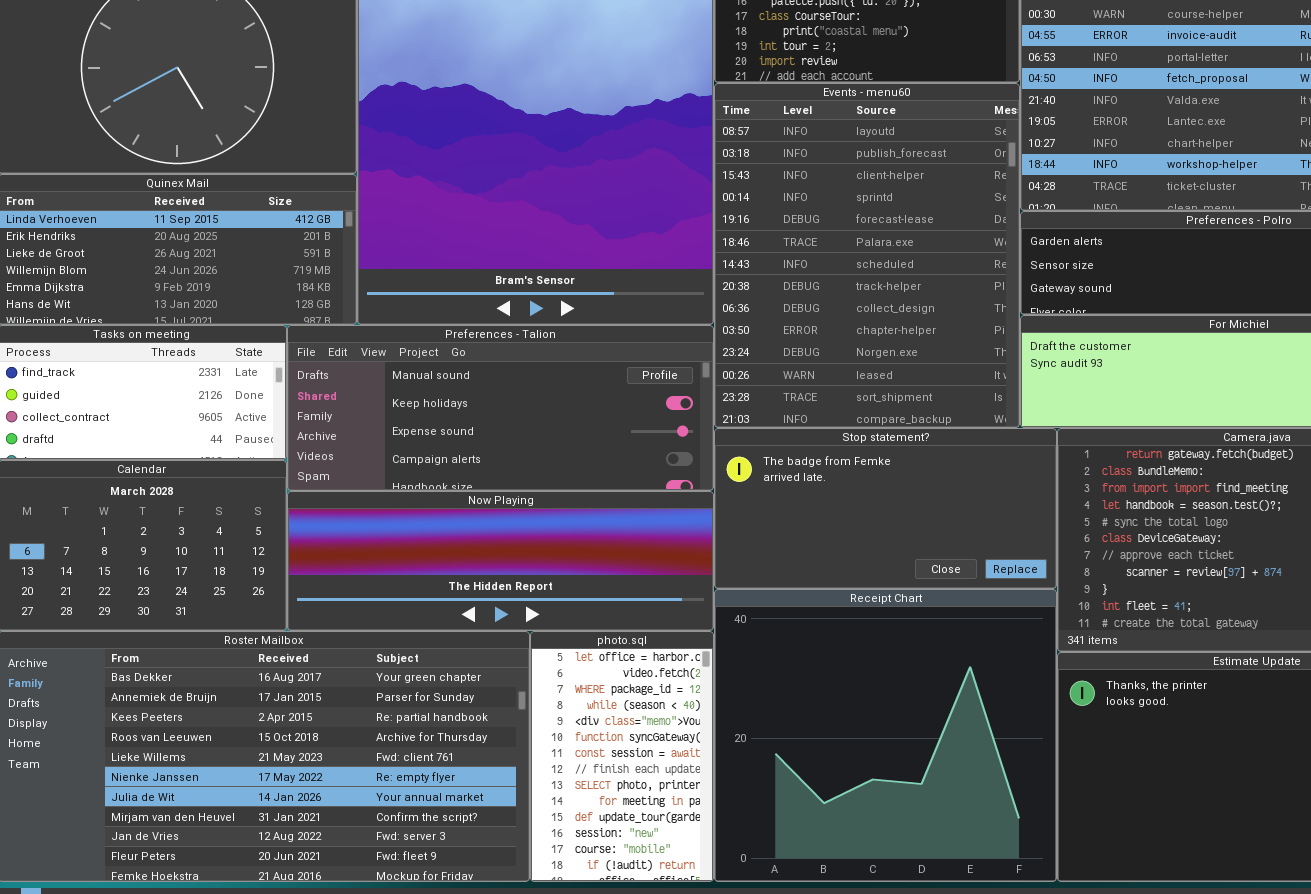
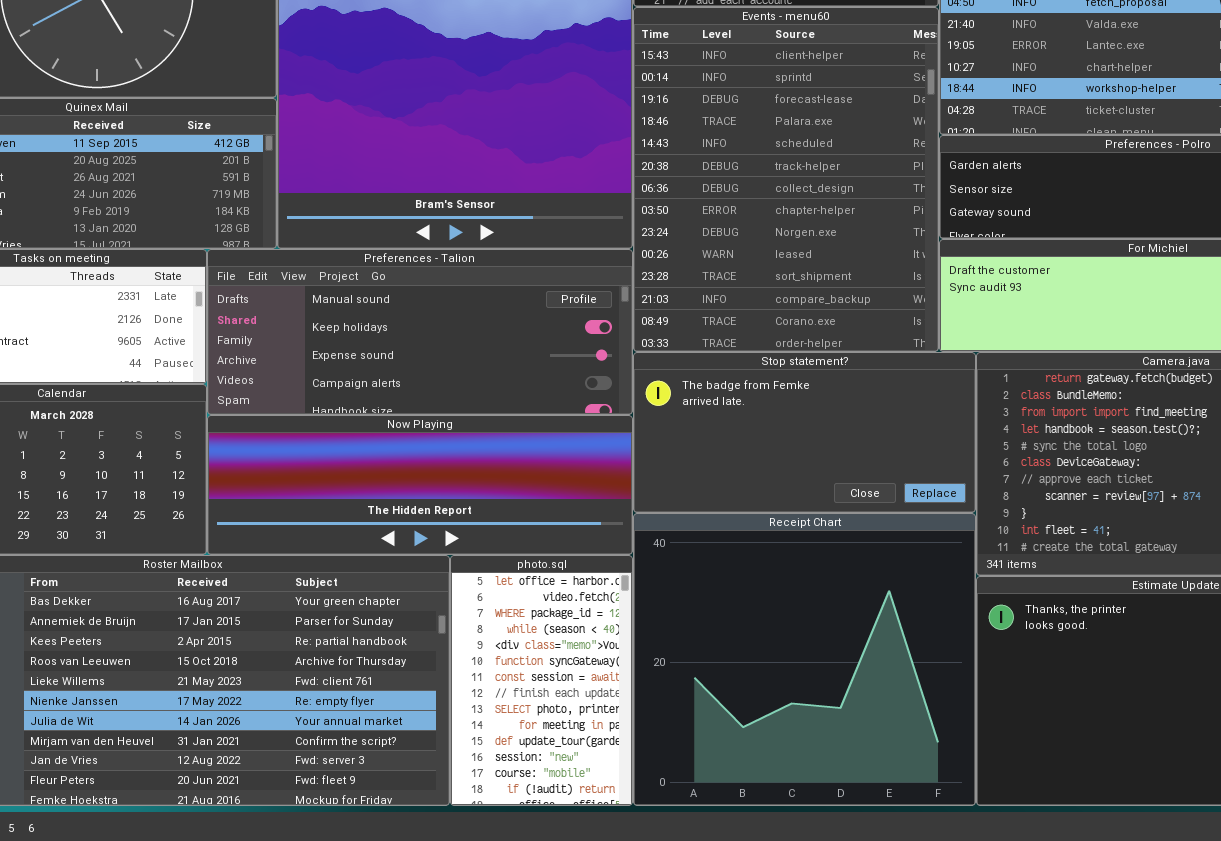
Events - menu60: [714,83,1020,428] -> [633,7,939,352], scrolled down 2 rows

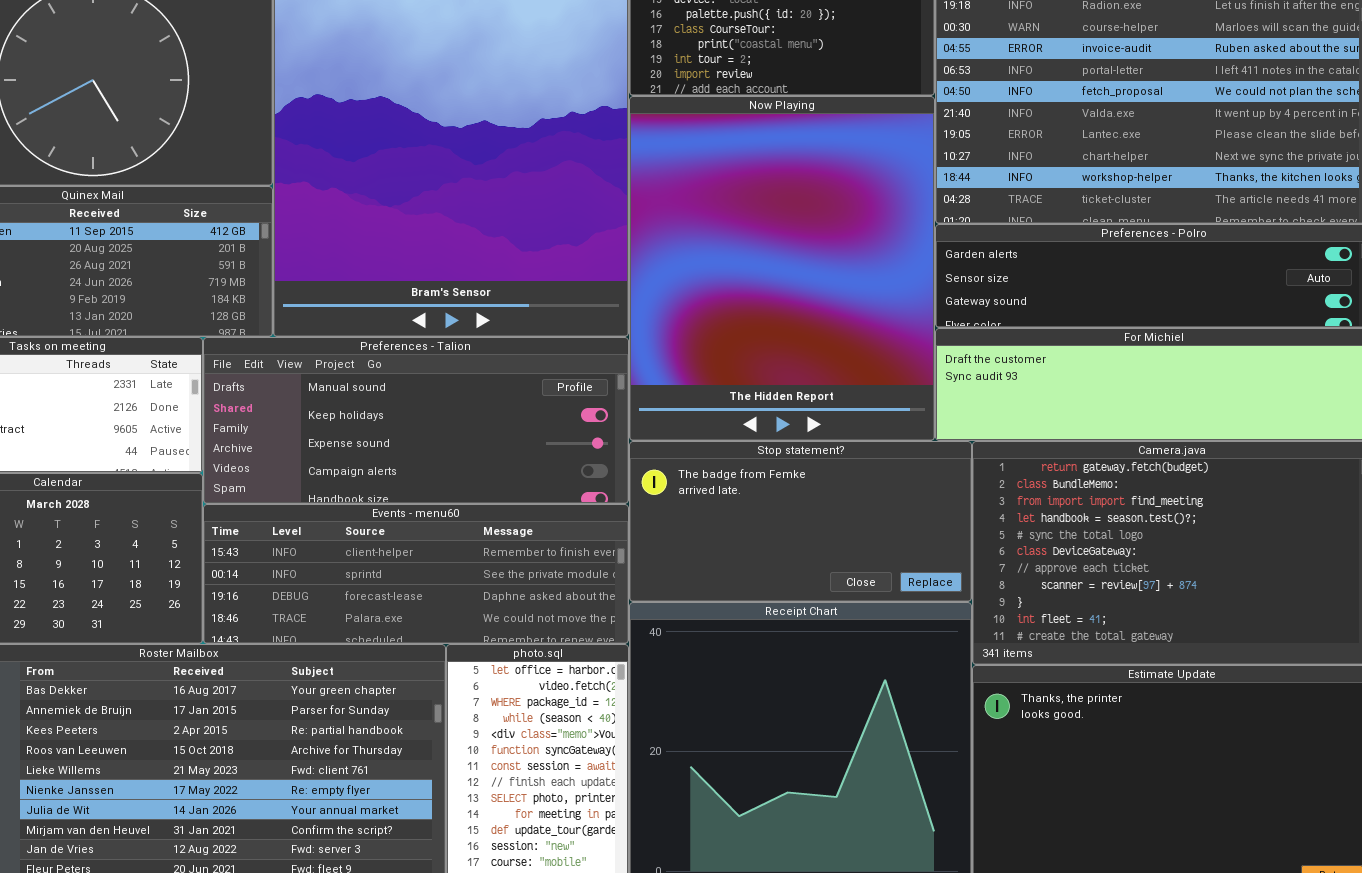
Events - menu60: [633,7,939,352] -> [203,504,629,644], moved, resized
Now Playing: [207,415,633,555] -> [629,96,935,441], moved, resized

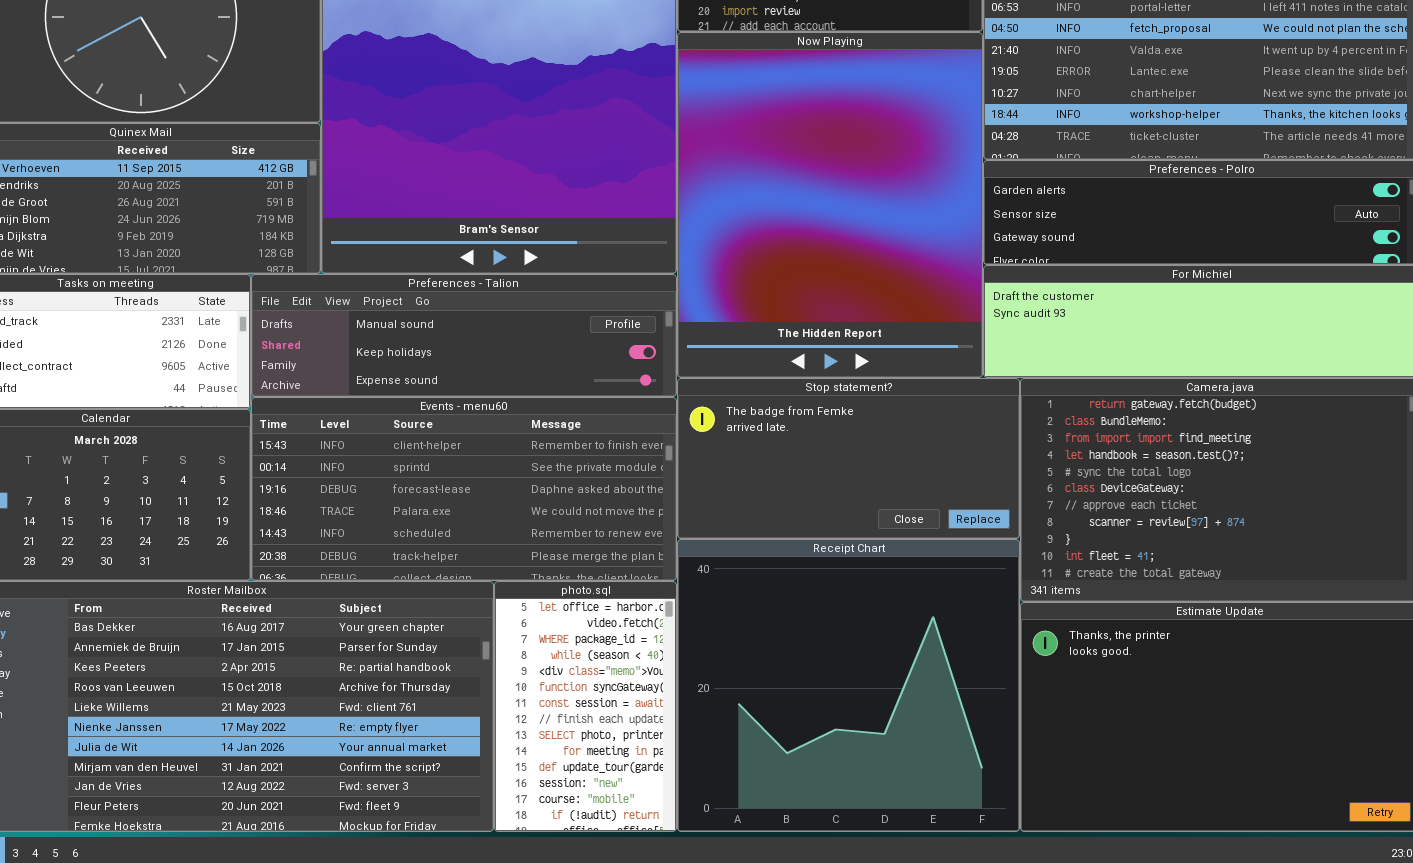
Preferences - Talion: [203,337,629,504] -> [251,274,677,397], resized
Events - menu60: [203,504,629,644] -> [251,397,677,581], resized

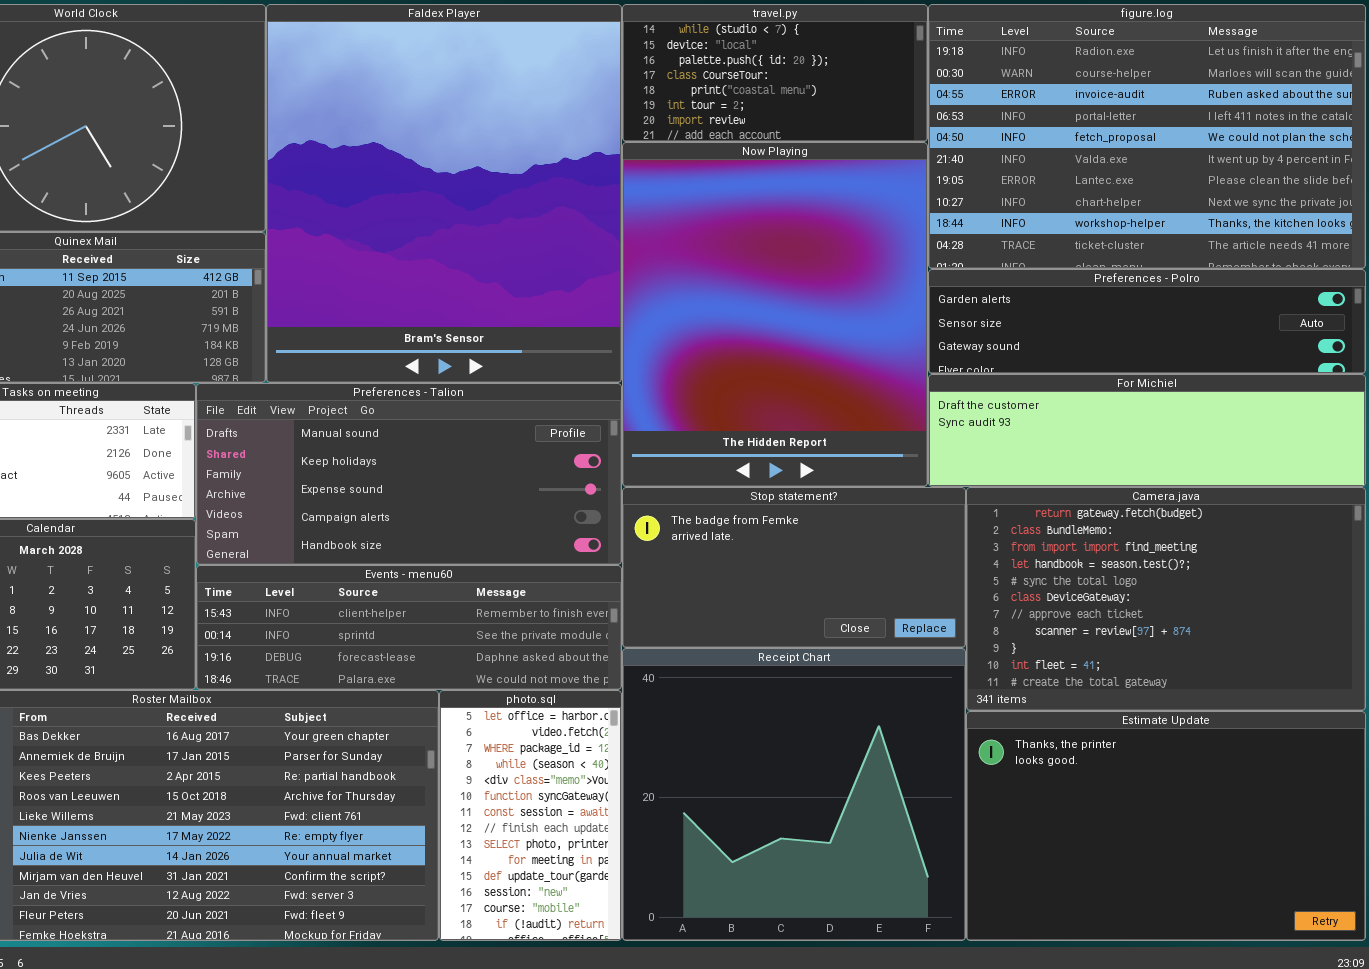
Preferences - Talion: [251,274,677,397] -> [196,383,622,565], resized
Events - menu60: [251,397,677,581] -> [196,565,622,690], resized

